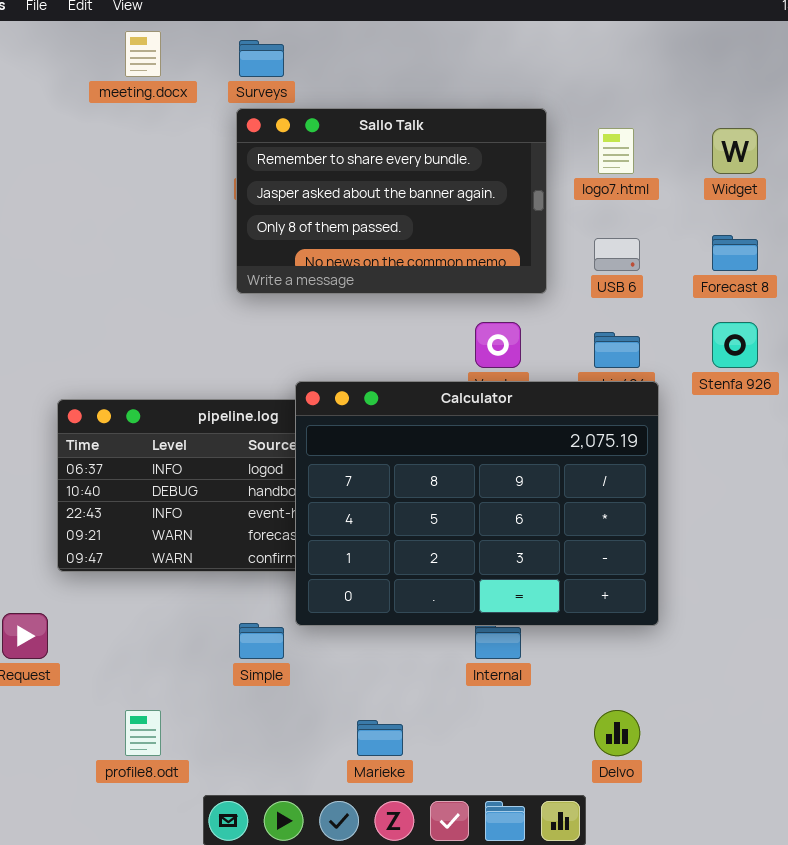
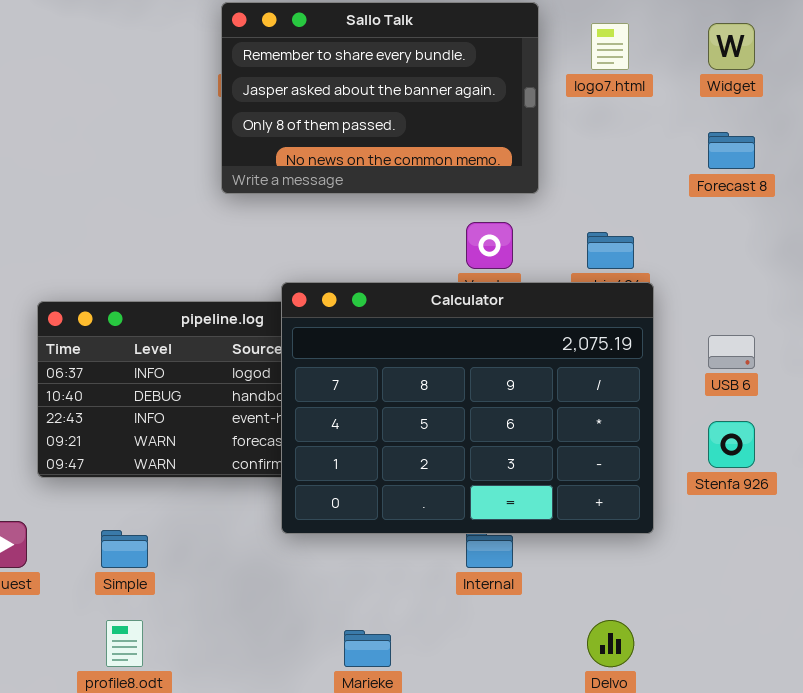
USB 6: [594,238,640,271] -> [708,335,755,369], moved
Stenfa 926: [712,322,758,368] -> [708,421,755,468], moved
Simple: [239,623,284,659] -> [101,530,148,568], moved

